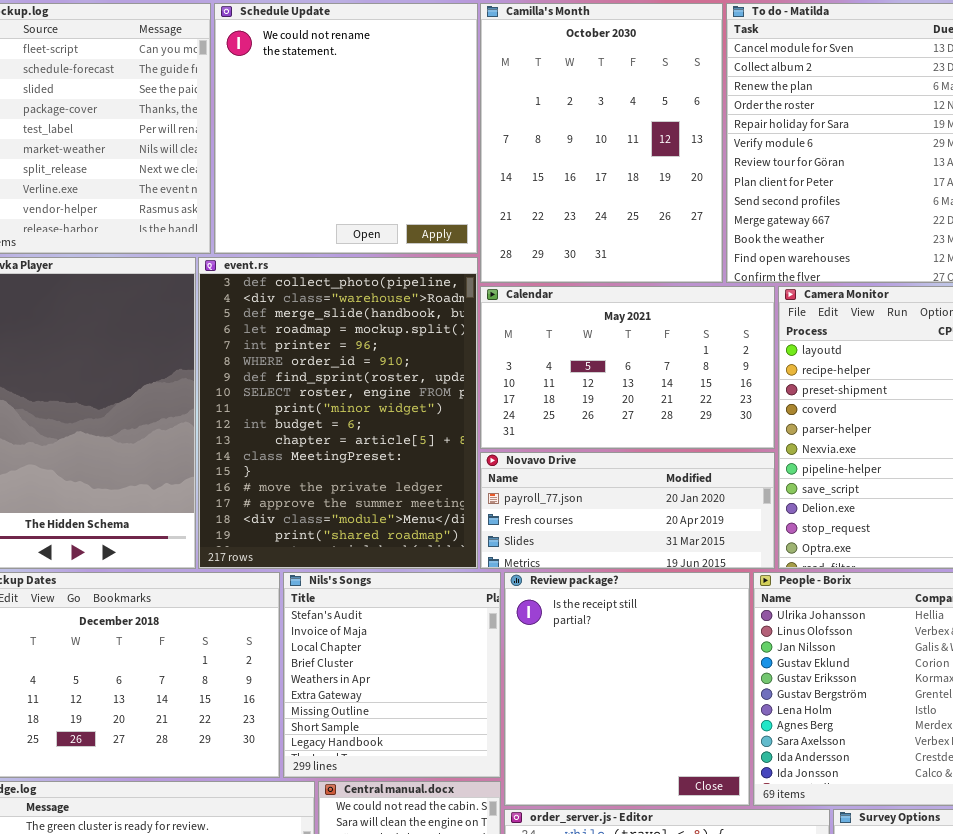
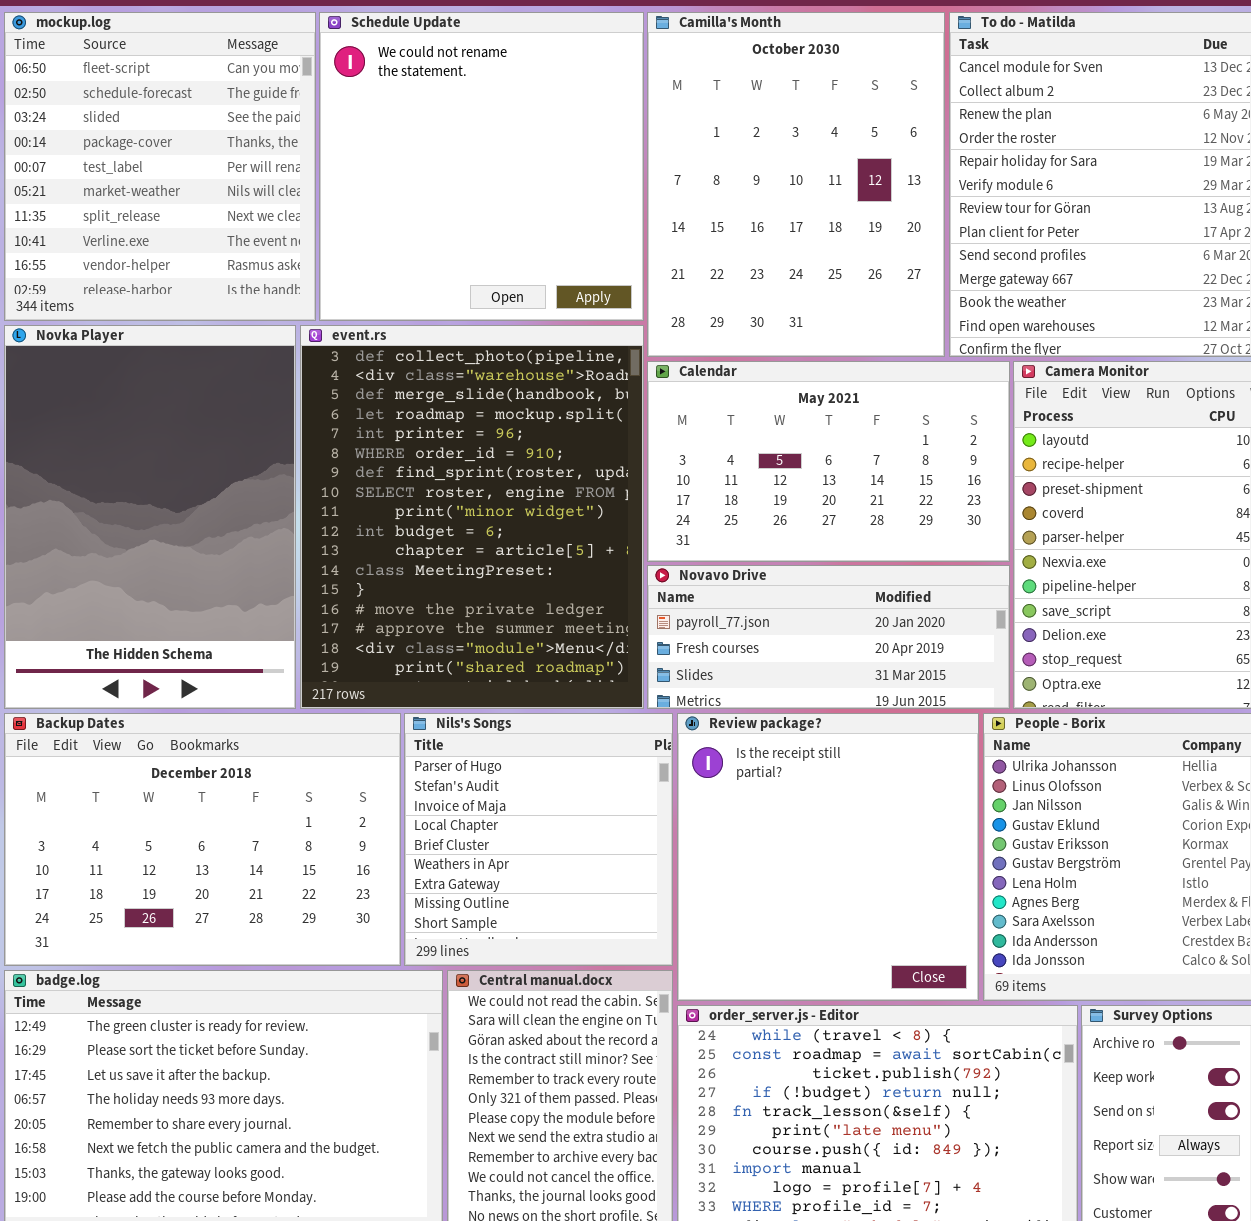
Nils's Songs: [283,572,501,778] -> [404,713,673,966], scrolled up 1 row

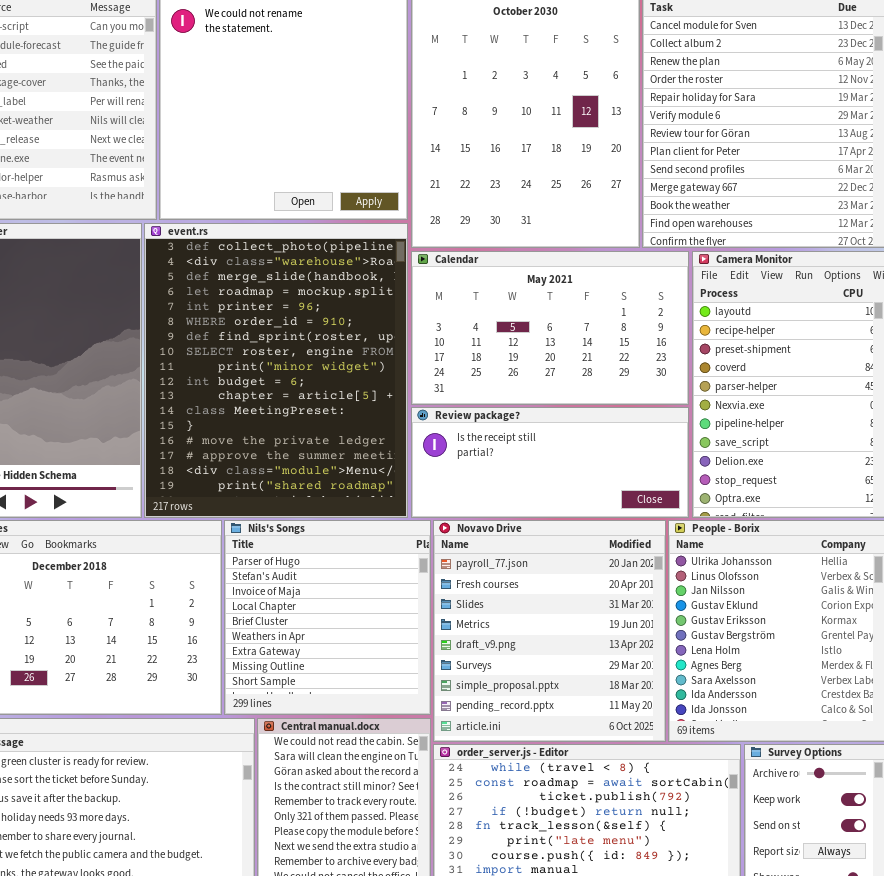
Novavo Drive: [647,565,1010,709] -> [433,520,666,742], moved, resized
Review package?: [677,713,979,1001] -> [411,407,689,518], moved, resized

